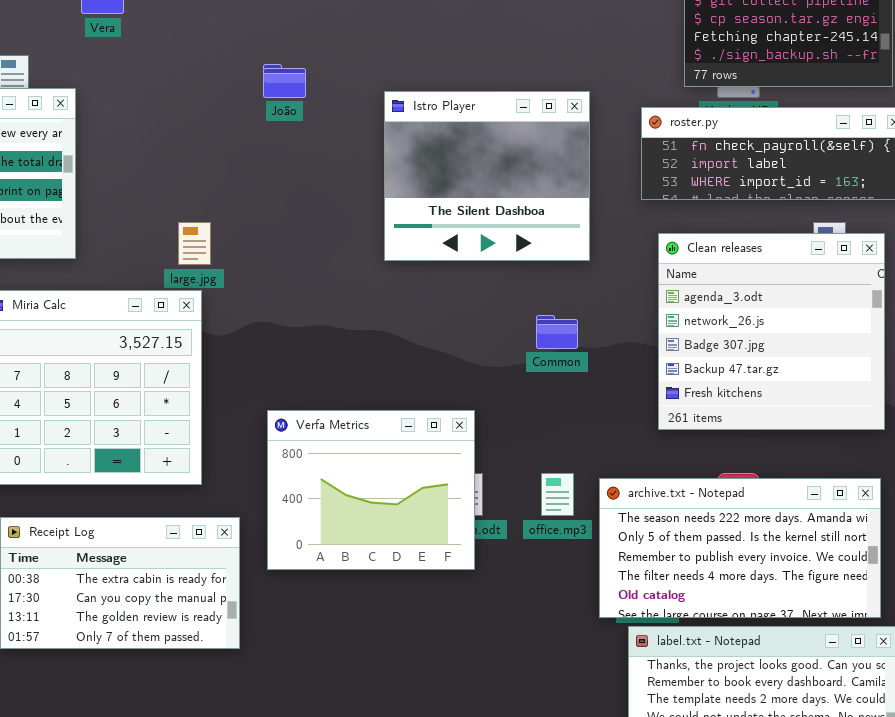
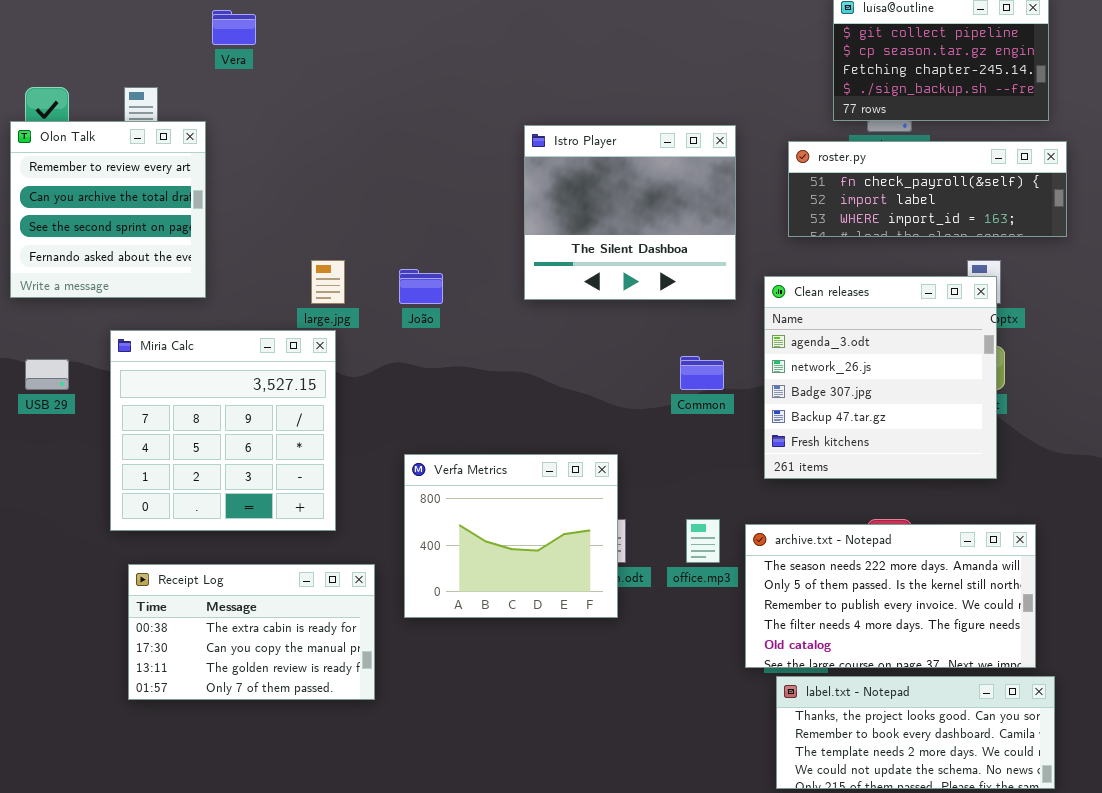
João: [263,64,306,98] -> [399,269,443,304], moved
Clean releases: [658,233,885,430] -> [764,276,997,479], moved

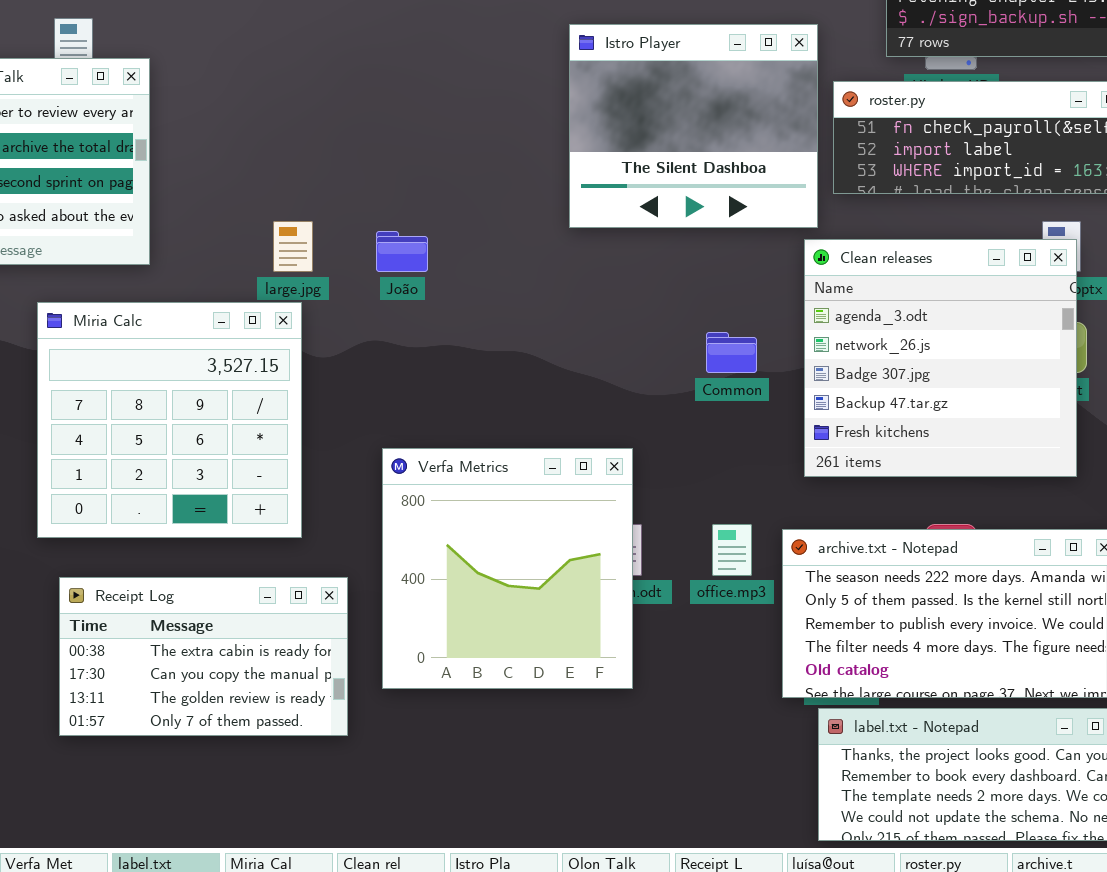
Istro Player: [524,125,736,300] -> [569,24,818,228], moved
Verfa Metrics: [404,454,618,618] -> [382,448,633,689], resized

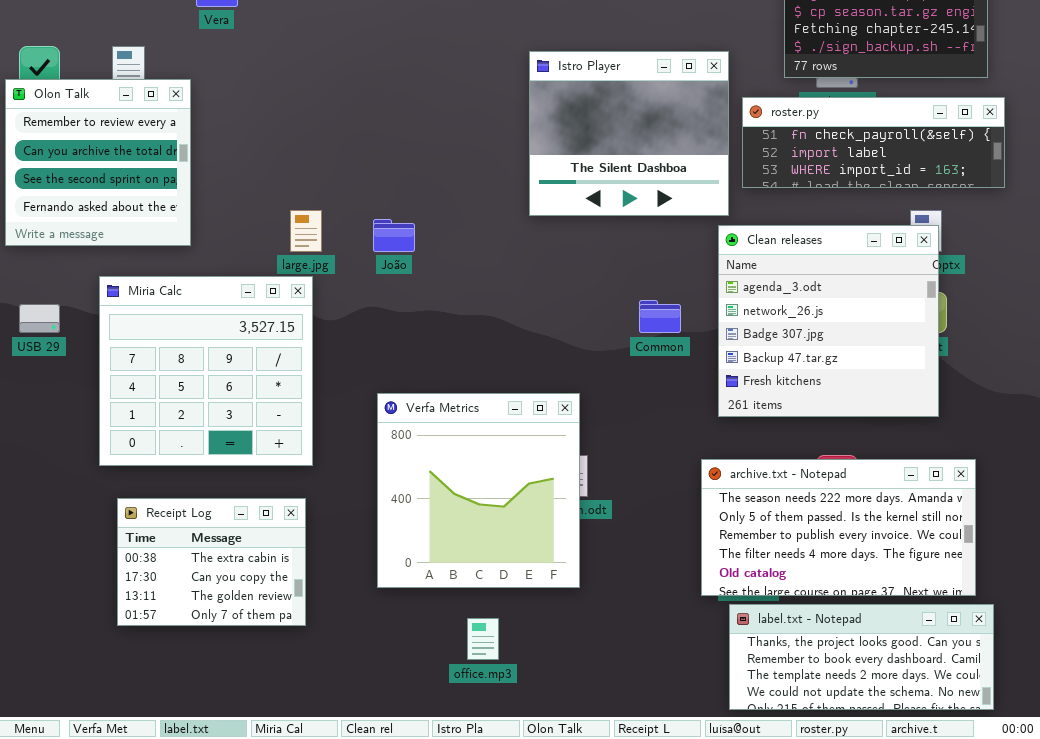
office.mp3: [712,524,752,576] -> [467,618,499,660], moved
Receipt Log: [59,577,348,736] -> [117,498,306,626], resized

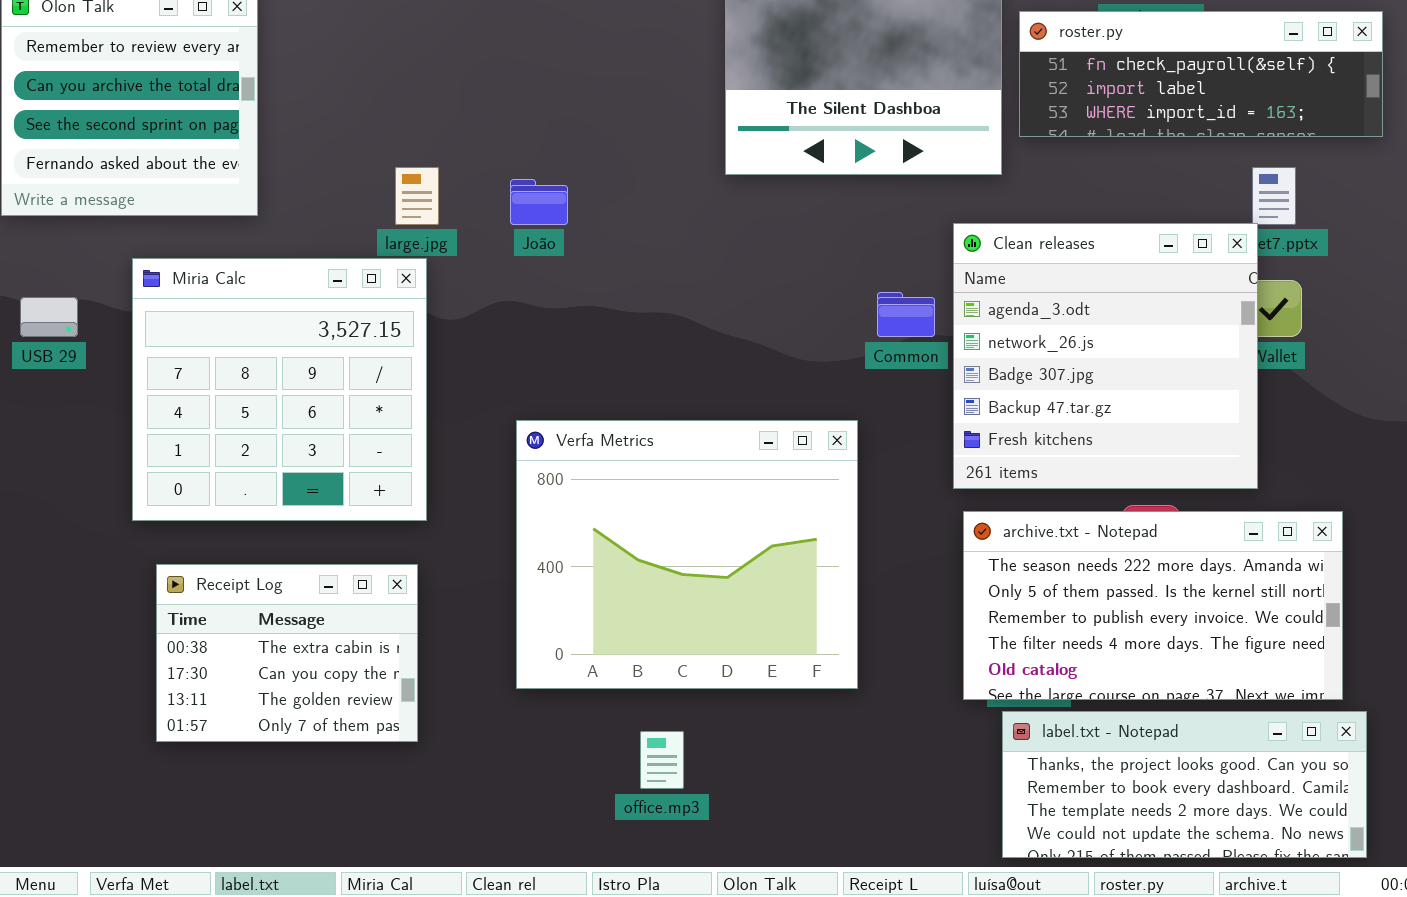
Clean releases: [718,225,939,417] -> [953,223,1258,489], moved
Verfa Metrics: [377,393,580,588] -> [516,420,858,689], resized

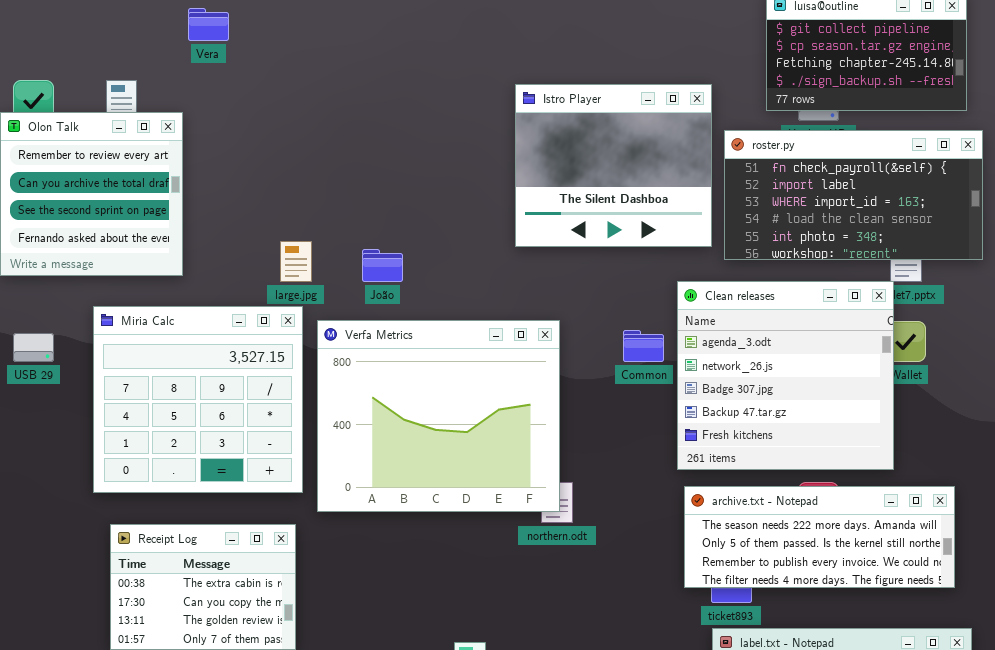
roster.py: [1019,11,1383,137] -> [724,130,983,260], resized
Verfa Metrics: [516,420,858,689] -> [317,320,560,512], moved
archive.txt - Notepad: [963,511,1343,700] -> [684,486,955,588], resized

